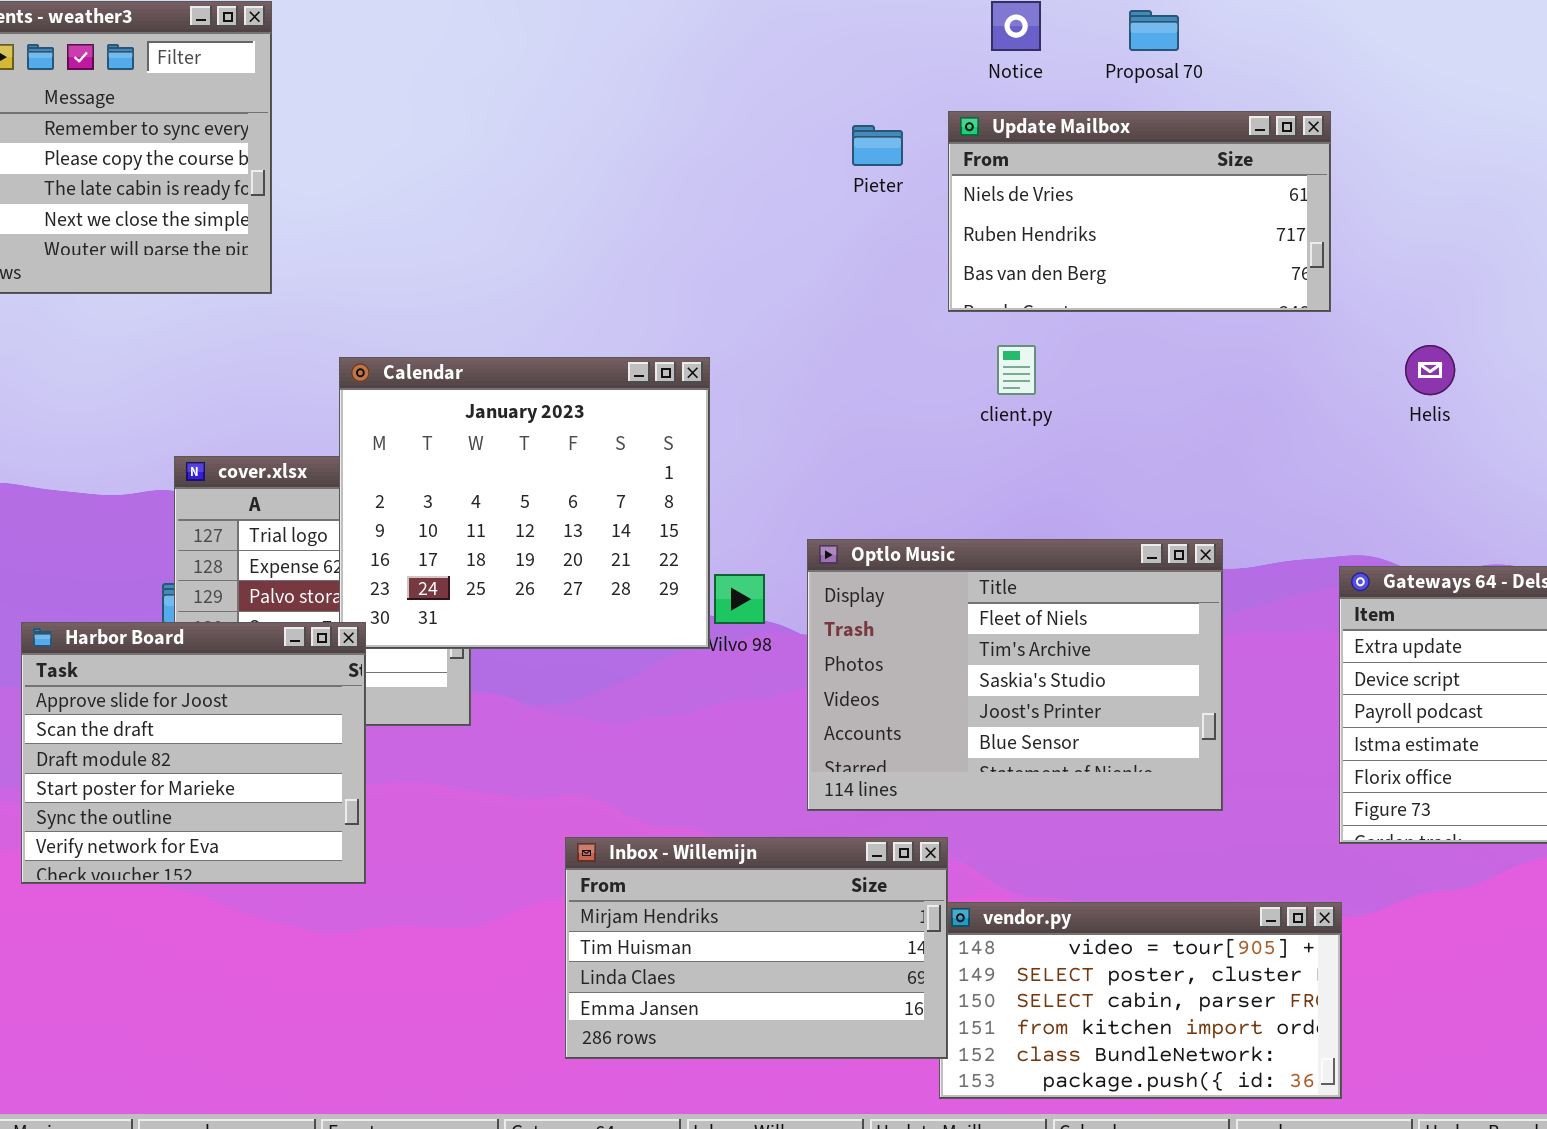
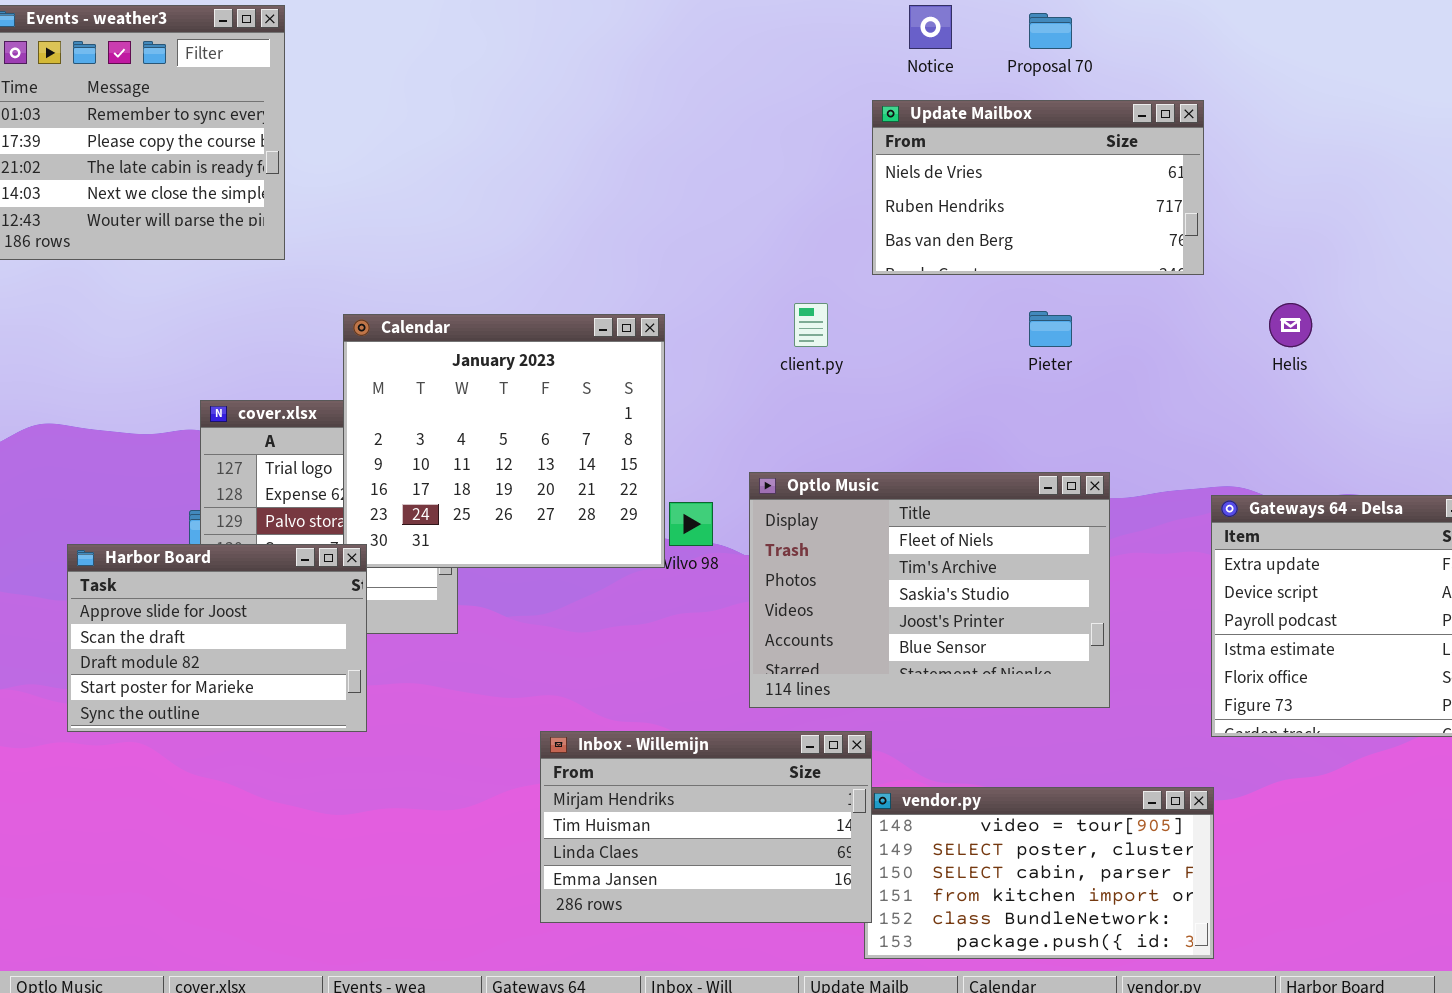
Pieter: [852,125,903,166] -> [1029,311,1072,347], moved
client.py: [997,345,1036,395] -> [794,303,828,347], moved
Harbor Board: [21,622,366,884] -> [67,544,367,732], resized

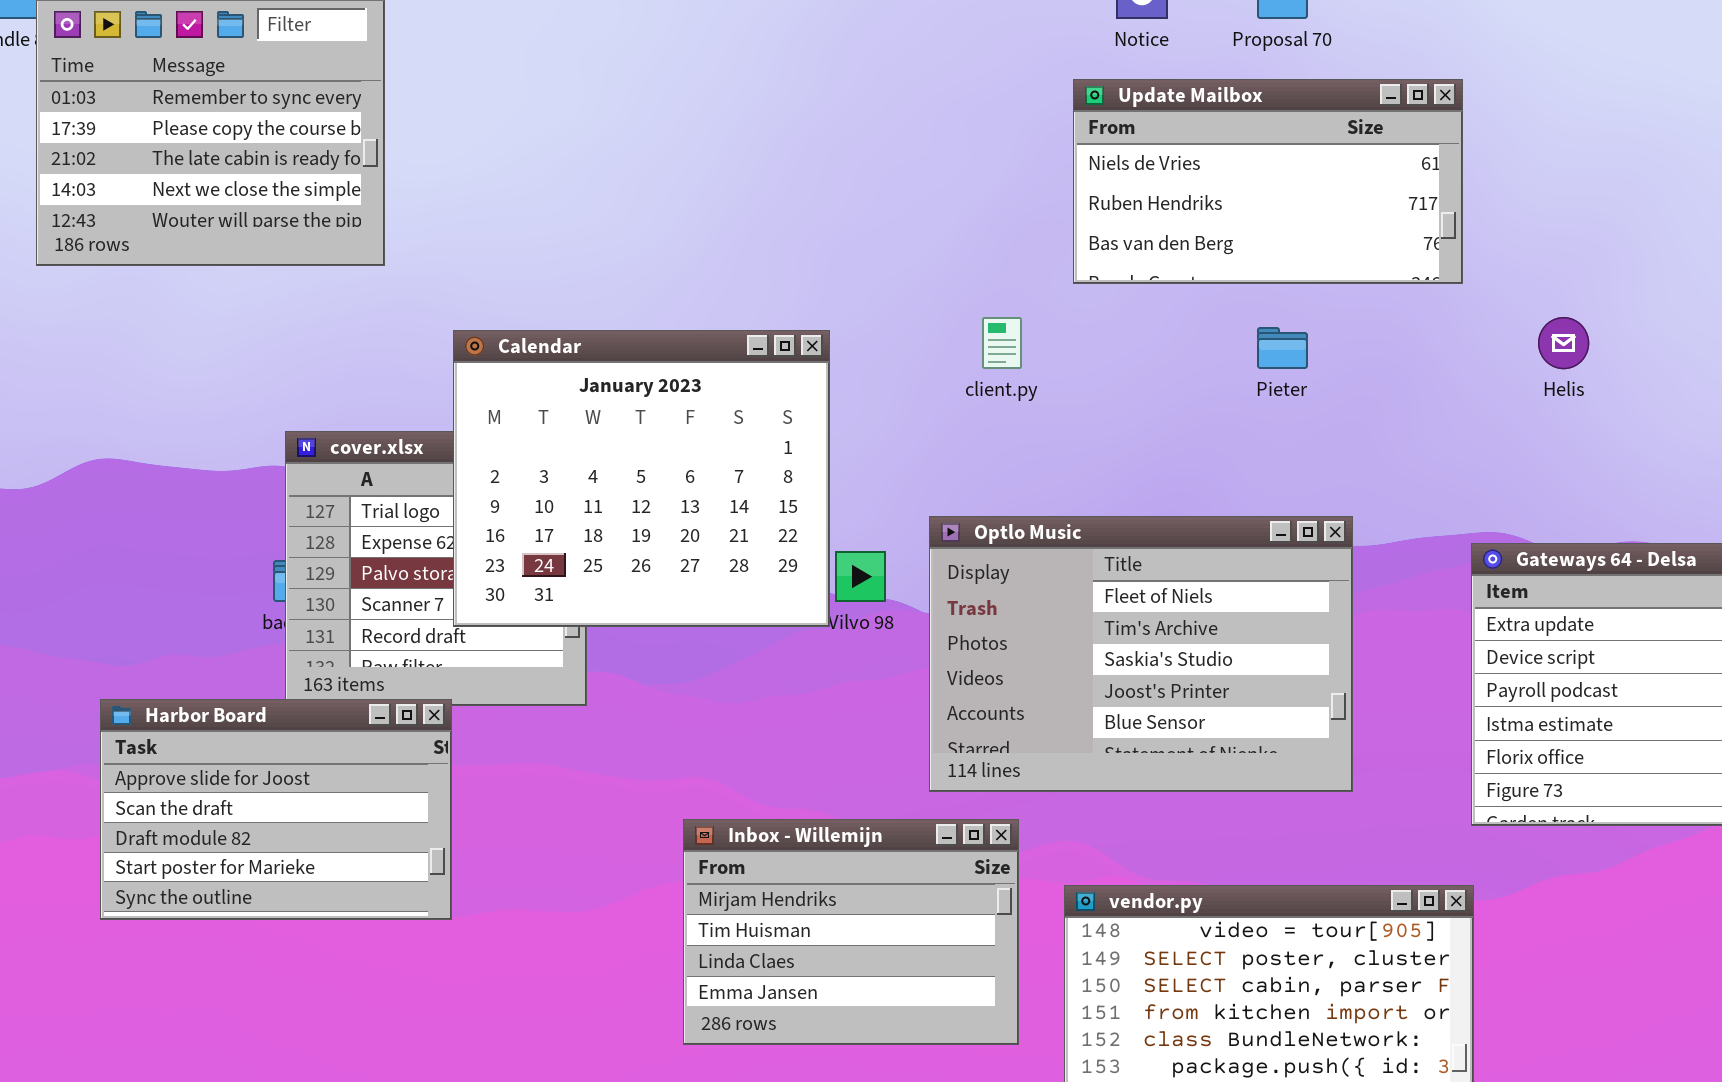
Harbor Board: [67,544,367,732] -> [100,699,452,920], moved
Inbox - Willemijn: [540,731,872,923] -> [683,819,1019,1045], resized

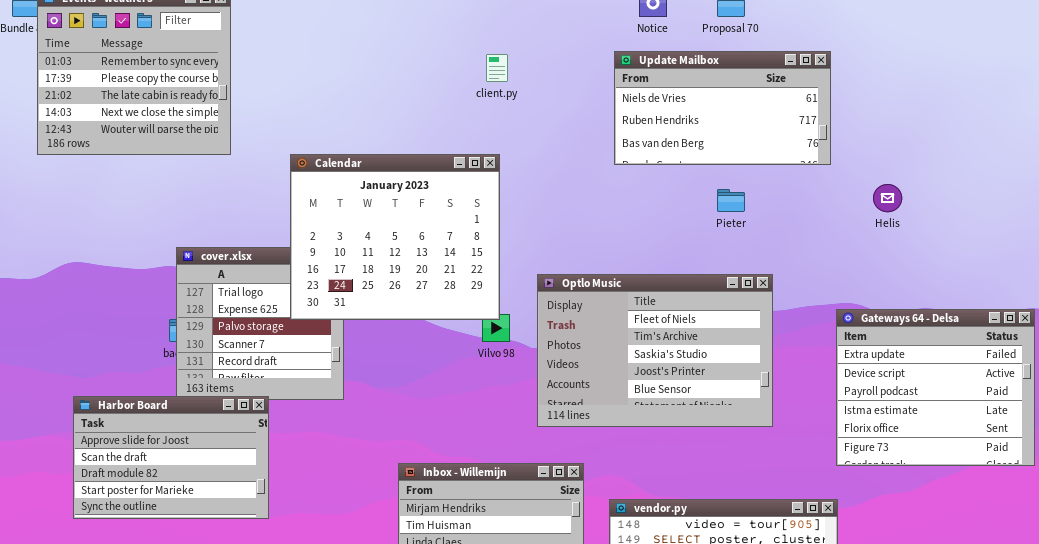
client.py: [982,317,1022,369] -> [486,54,508,82], moved
Calendar: [453,330,830,627] -> [290,154,500,320], moved
Optlo Music: [929,516,1353,792] -> [537,274,773,427], moved

